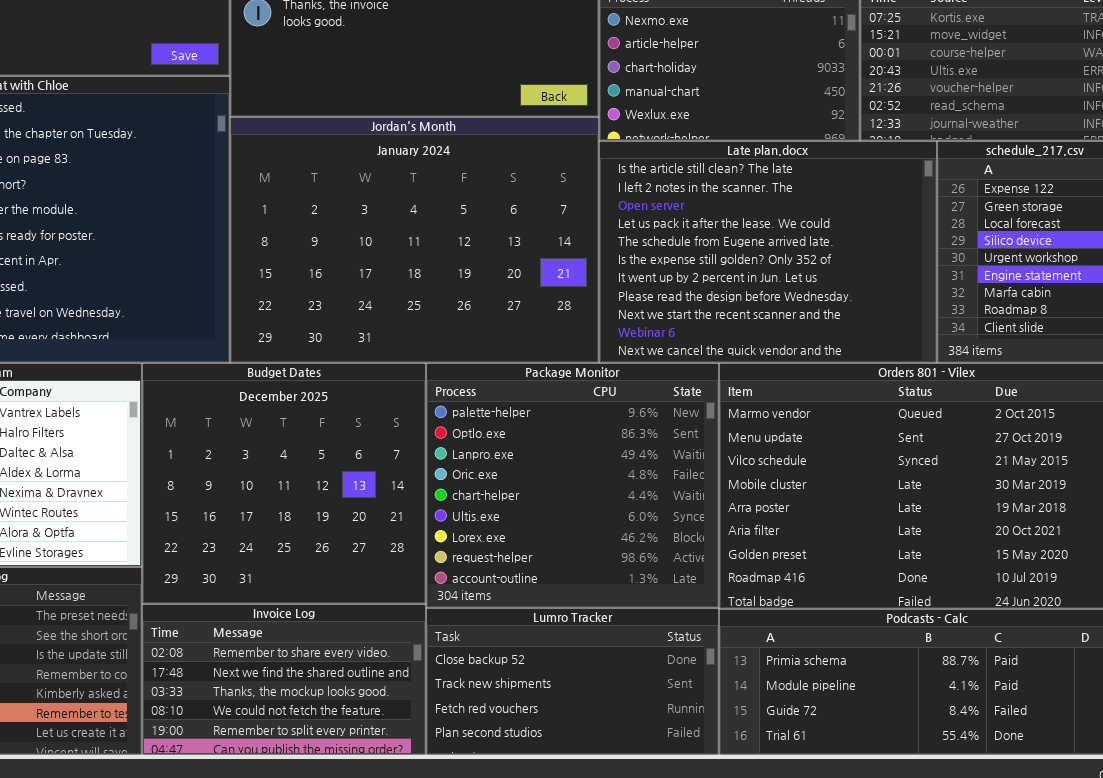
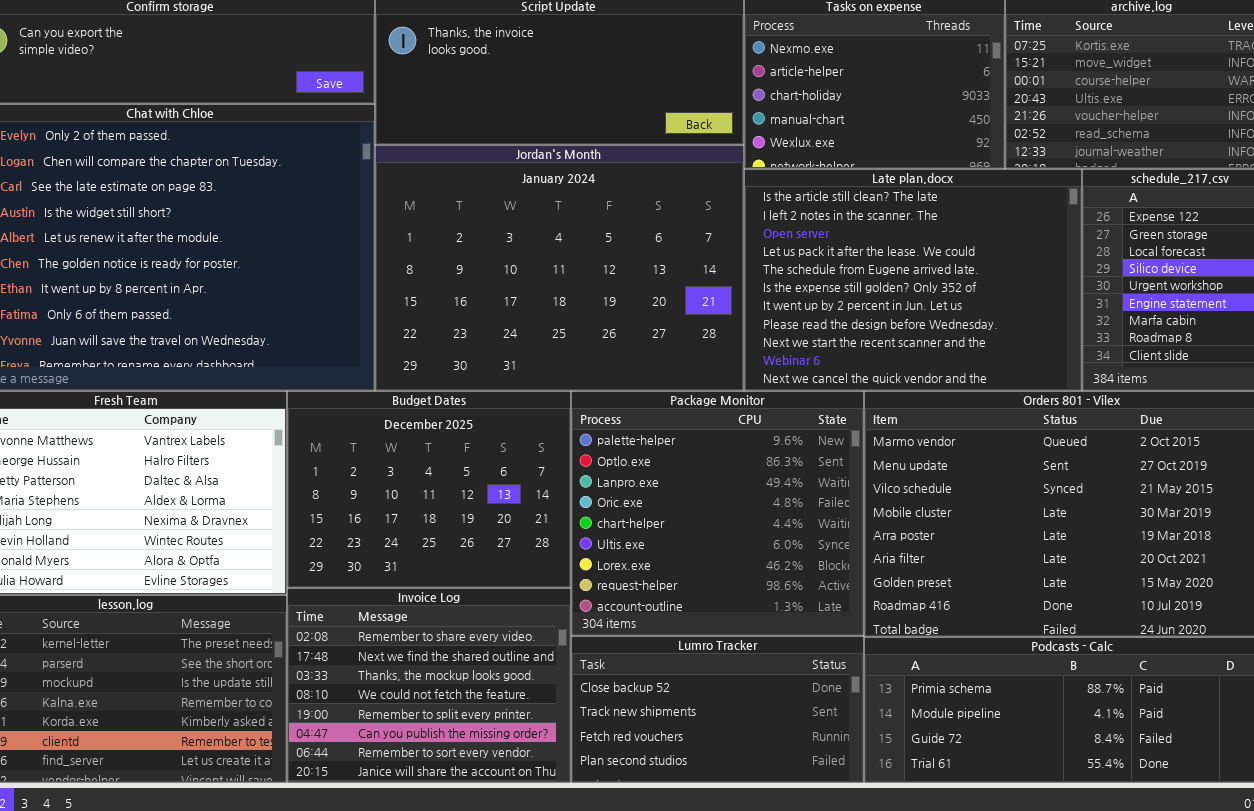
Budget Dates: [142,363,426,604] -> [287,391,571,588], resized
Invoice Log: [142,604,426,755] -> [287,588,571,783], resized

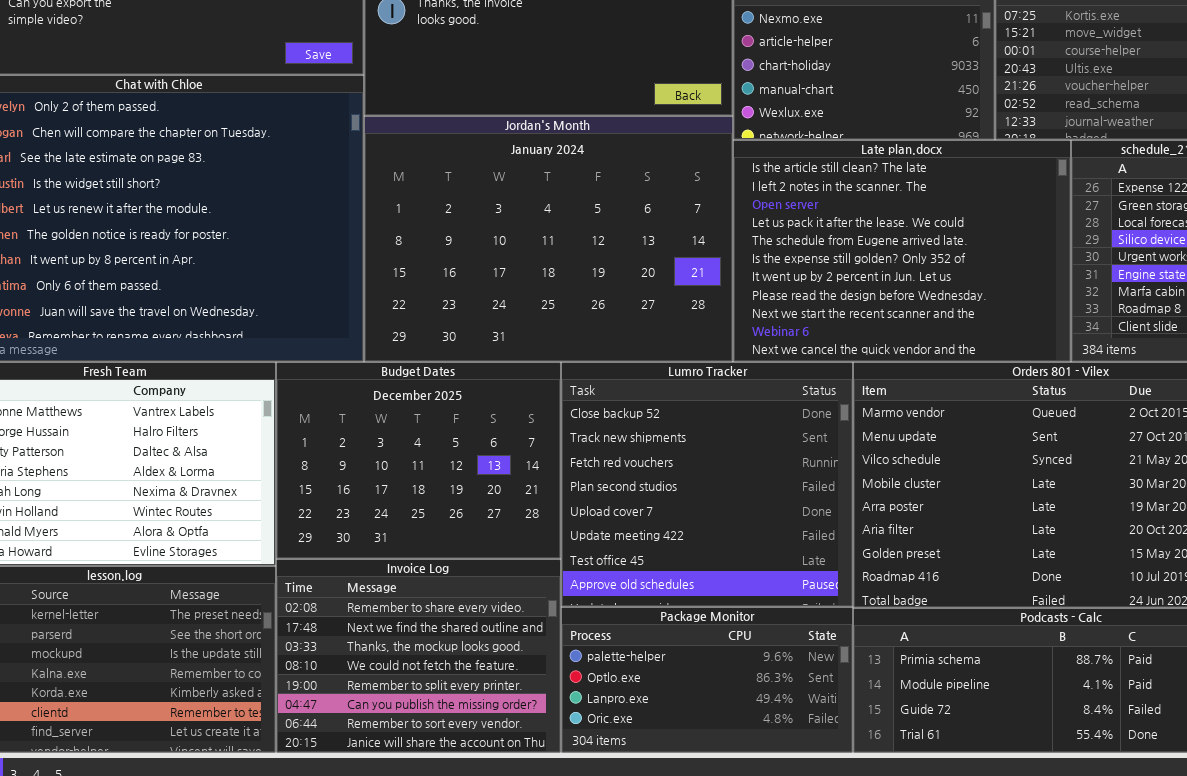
Package Monitor: [571,391,864,636] -> [561,607,853,753], moved, resized
Lumro Tracker: [571,636,864,783] -> [561,362,853,607], moved, resized

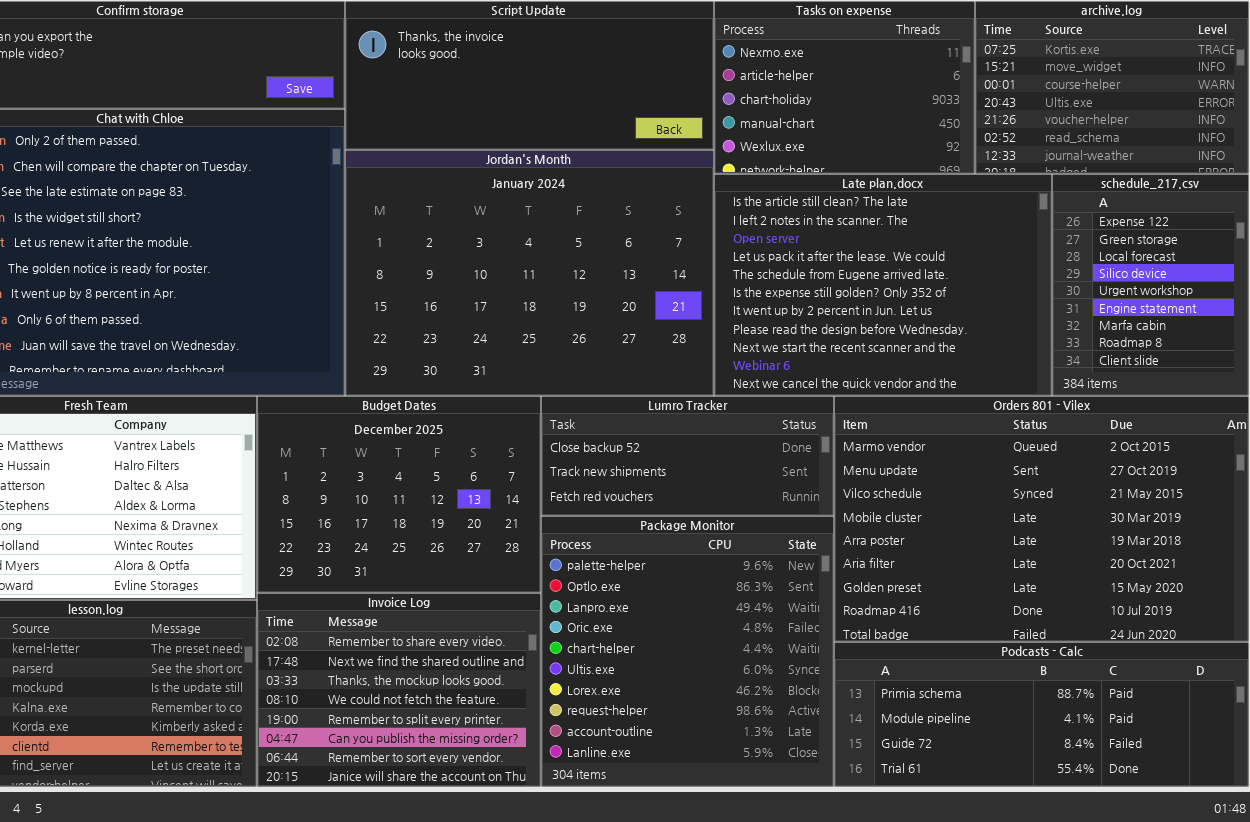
Lumro Tracker: [561,362,853,607] -> [541,396,834,516], resized
Package Monitor: [561,607,853,753] -> [541,516,834,787], resized

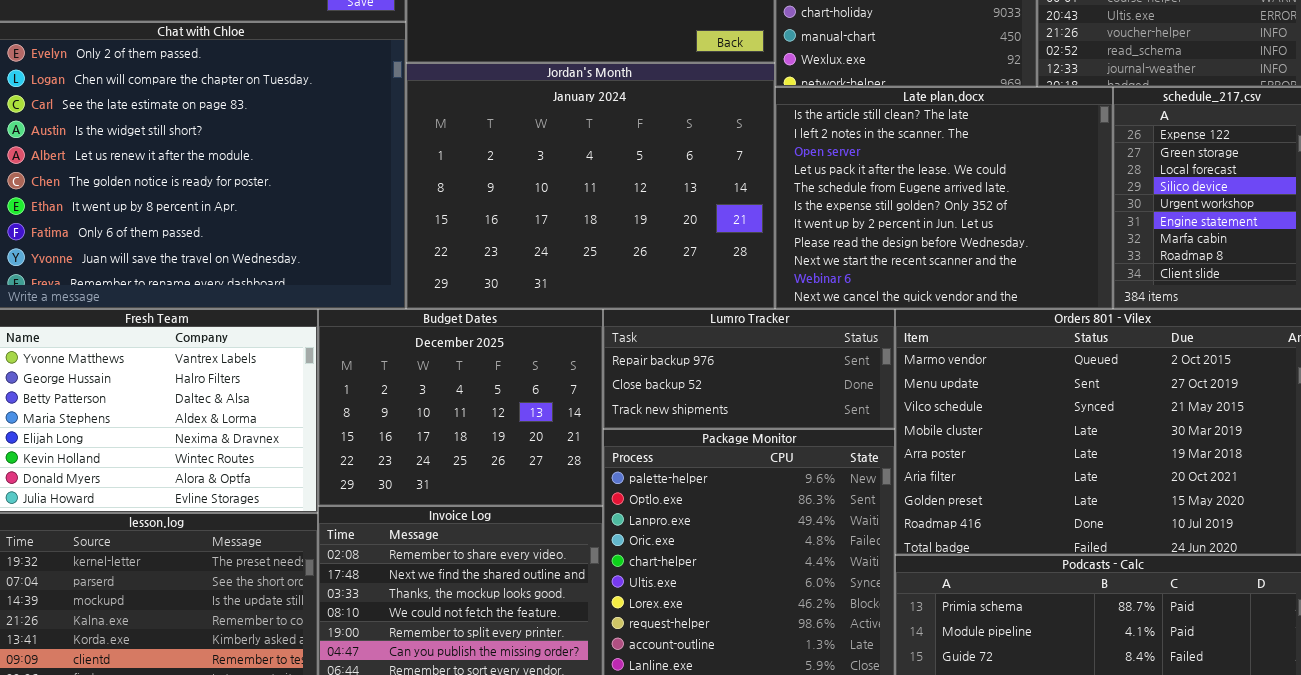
Lumro Tracker: [541,396,834,516] -> [603,309,895,429], scrolled up 1 row

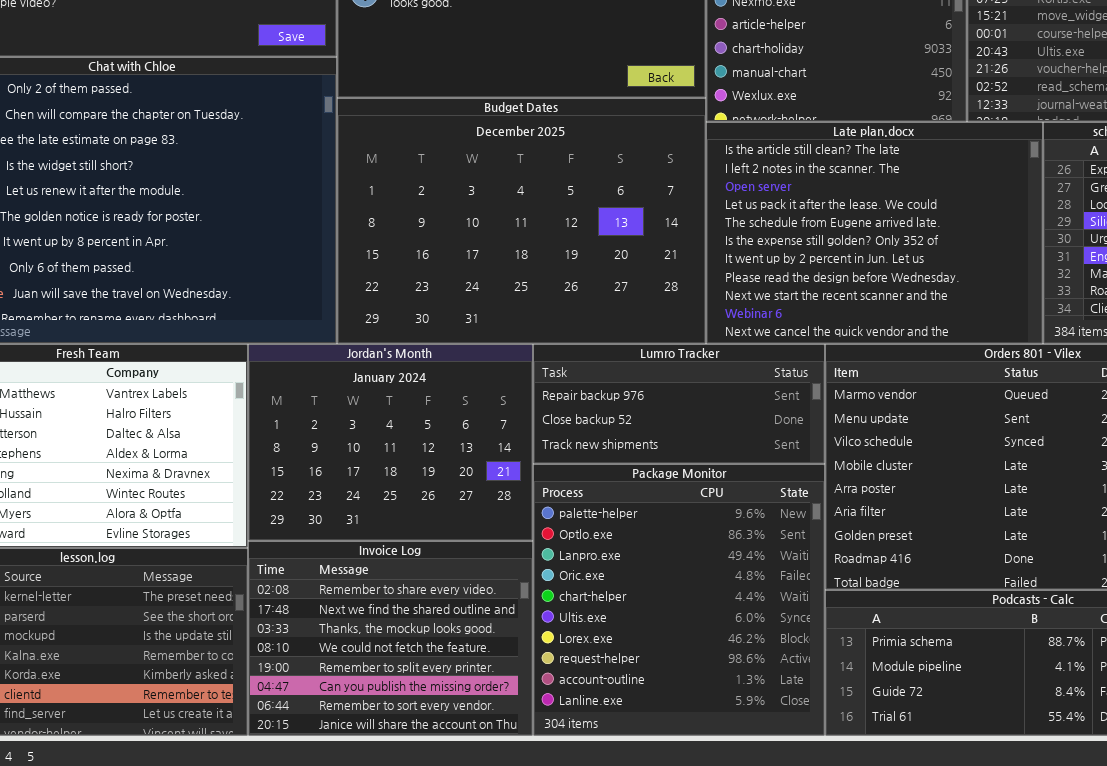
Jordan's Month: [406,63,775,309] -> [248,344,533,541], moved, resized
Budget Dates: [318,309,603,506] -> [337,98,706,344], moved, resized

